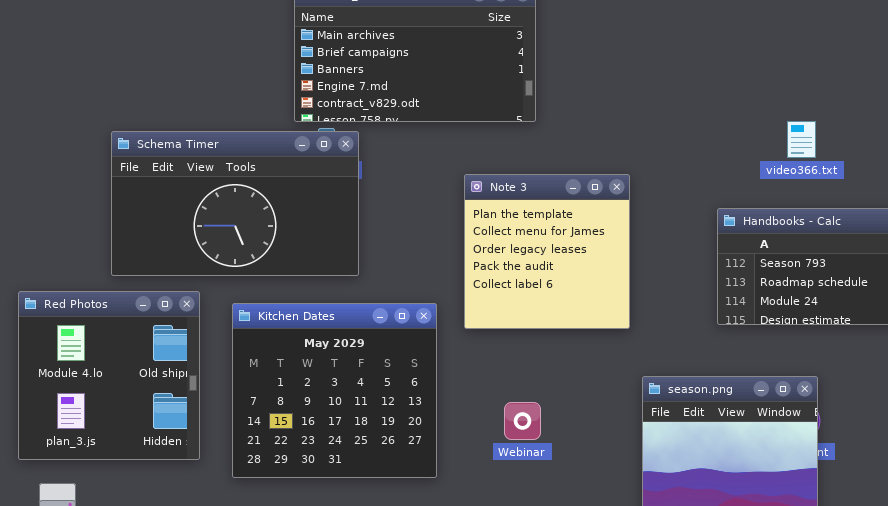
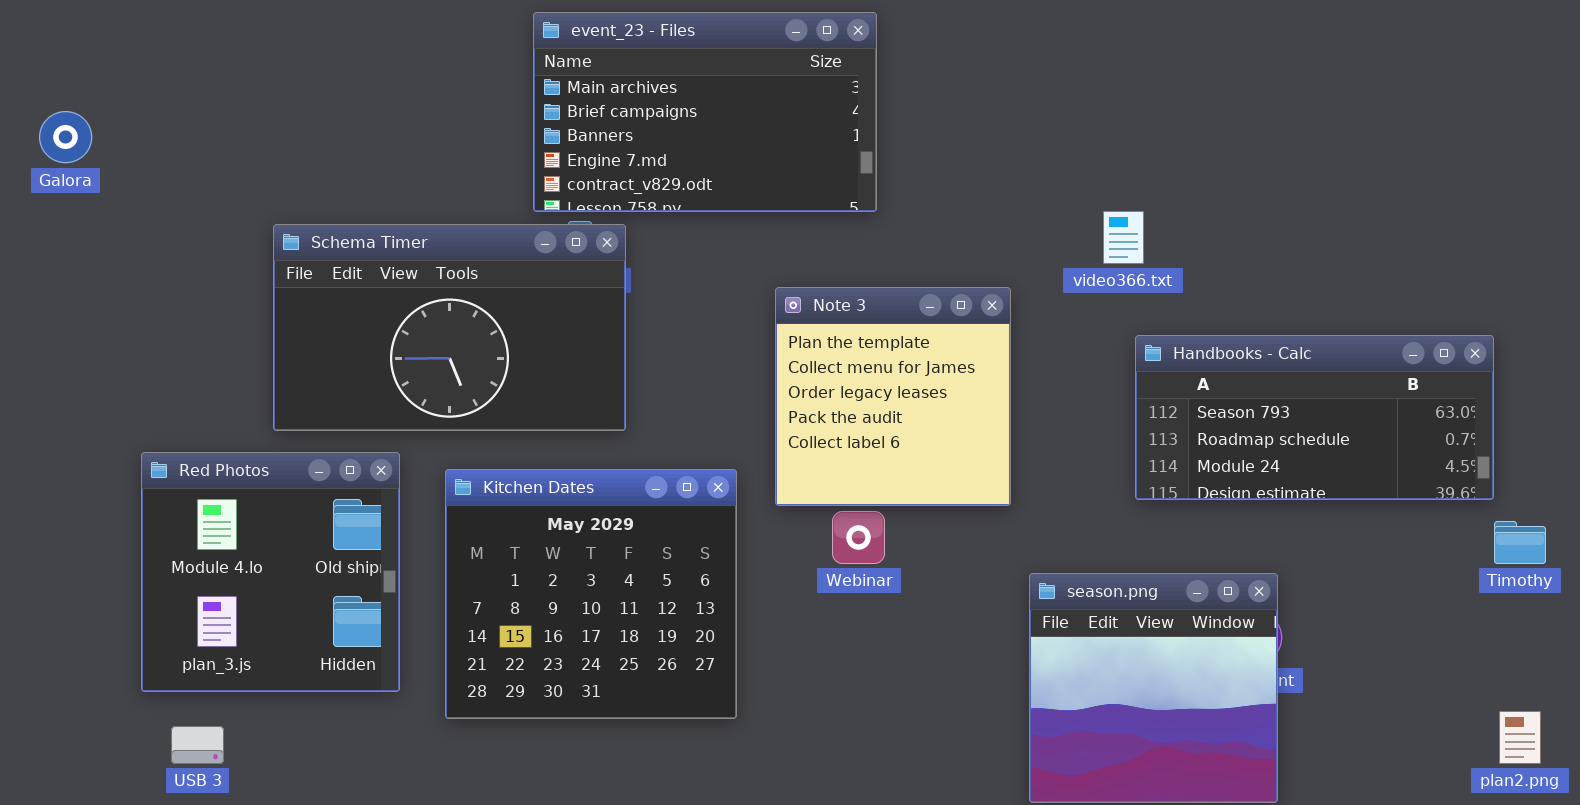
video366.txt: [787,121,816,158] -> [1103,211,1144,264], moved
Webinar: [504,402,541,440] -> [832,511,885,564], moved

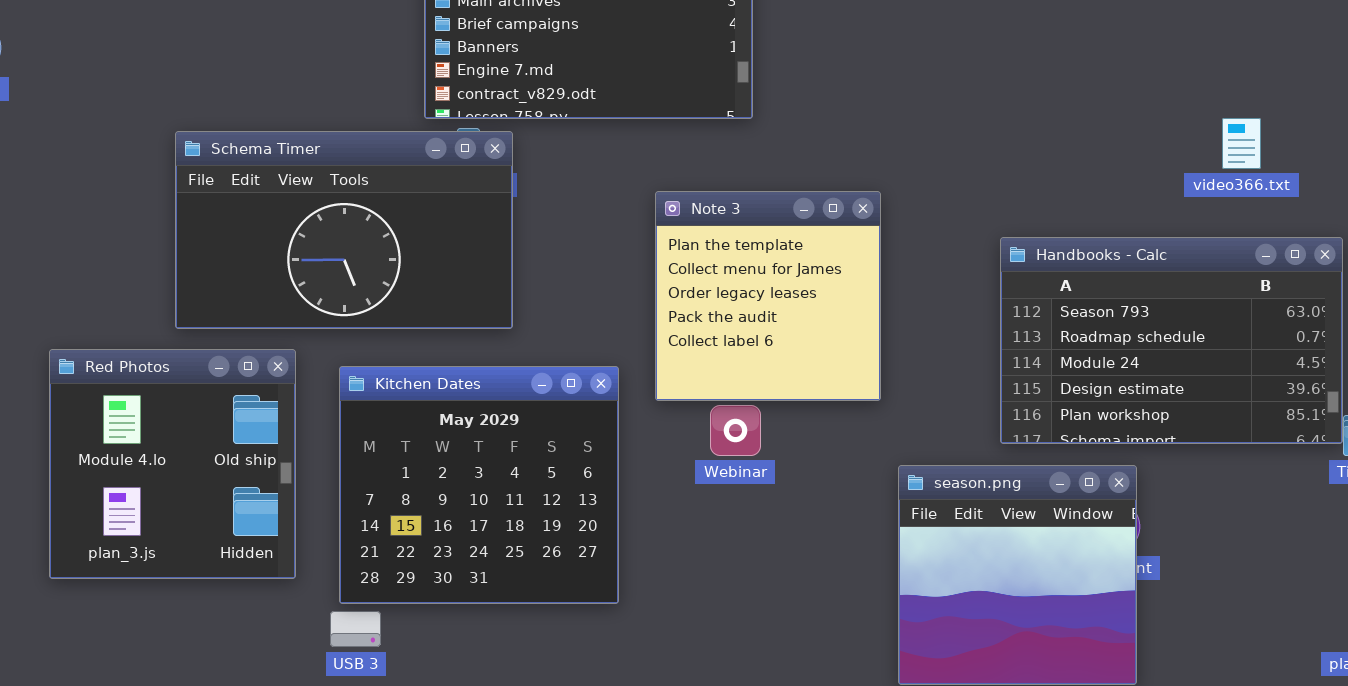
video366.txt: [1103,211,1144,264] -> [1222,118,1261,169], moved
Handbooks - Calc: [1135,335,1494,500] -> [1000,237,1343,444], resized
USB 3: [171,726,224,764] -> [330,611,381,647], moved

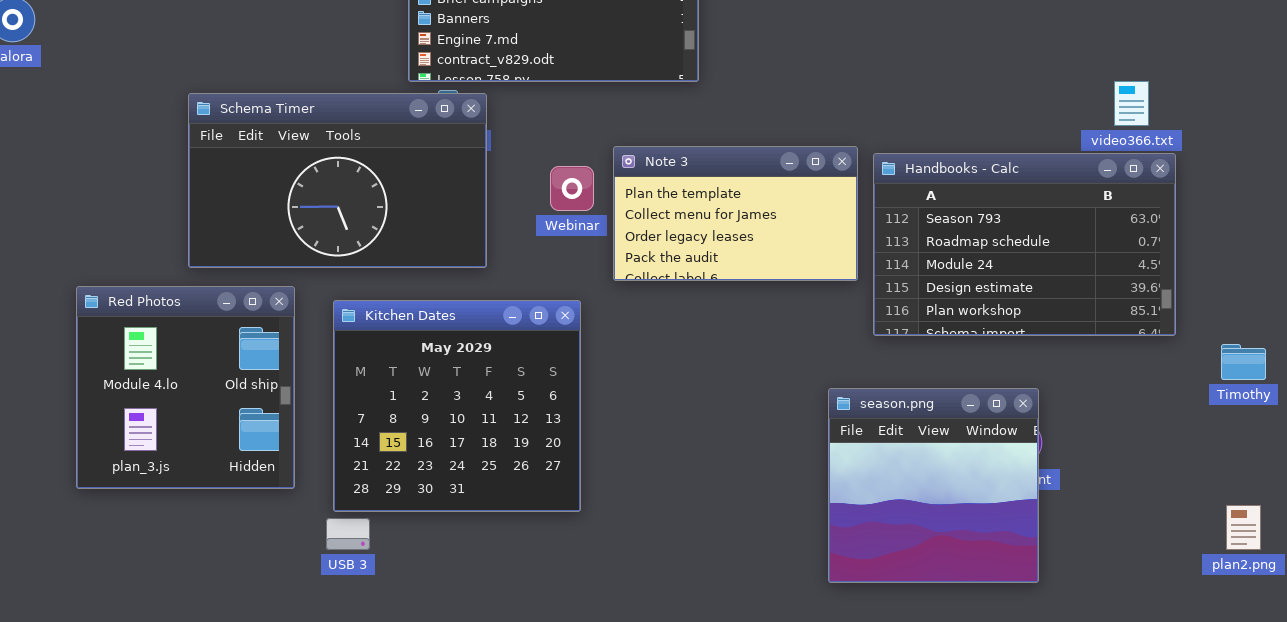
Note 3: [655,191,881,401] -> [613,146,858,281], resized
Handbooks - Calc: [1000,237,1343,444] -> [873,153,1176,336], moved
Webinar: [710,405,761,456] -> [550,166,594,211], moved

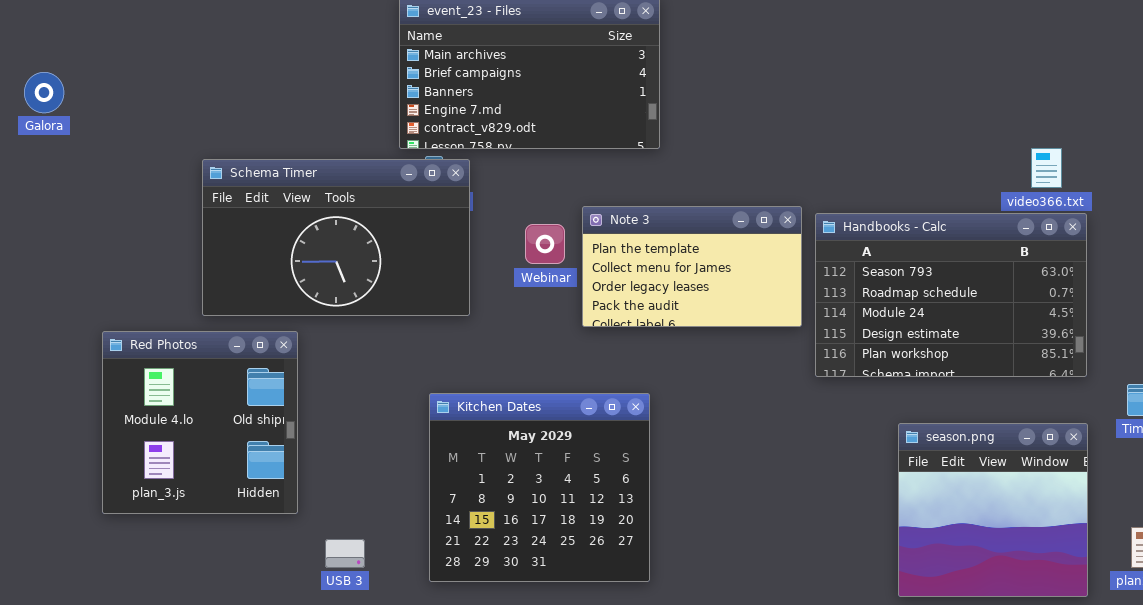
Kitchen Dates: [333,300,581,512] -> [429,393,650,582], moved
season.png: [828,388,1039,583] -> [898,423,1088,597], moved

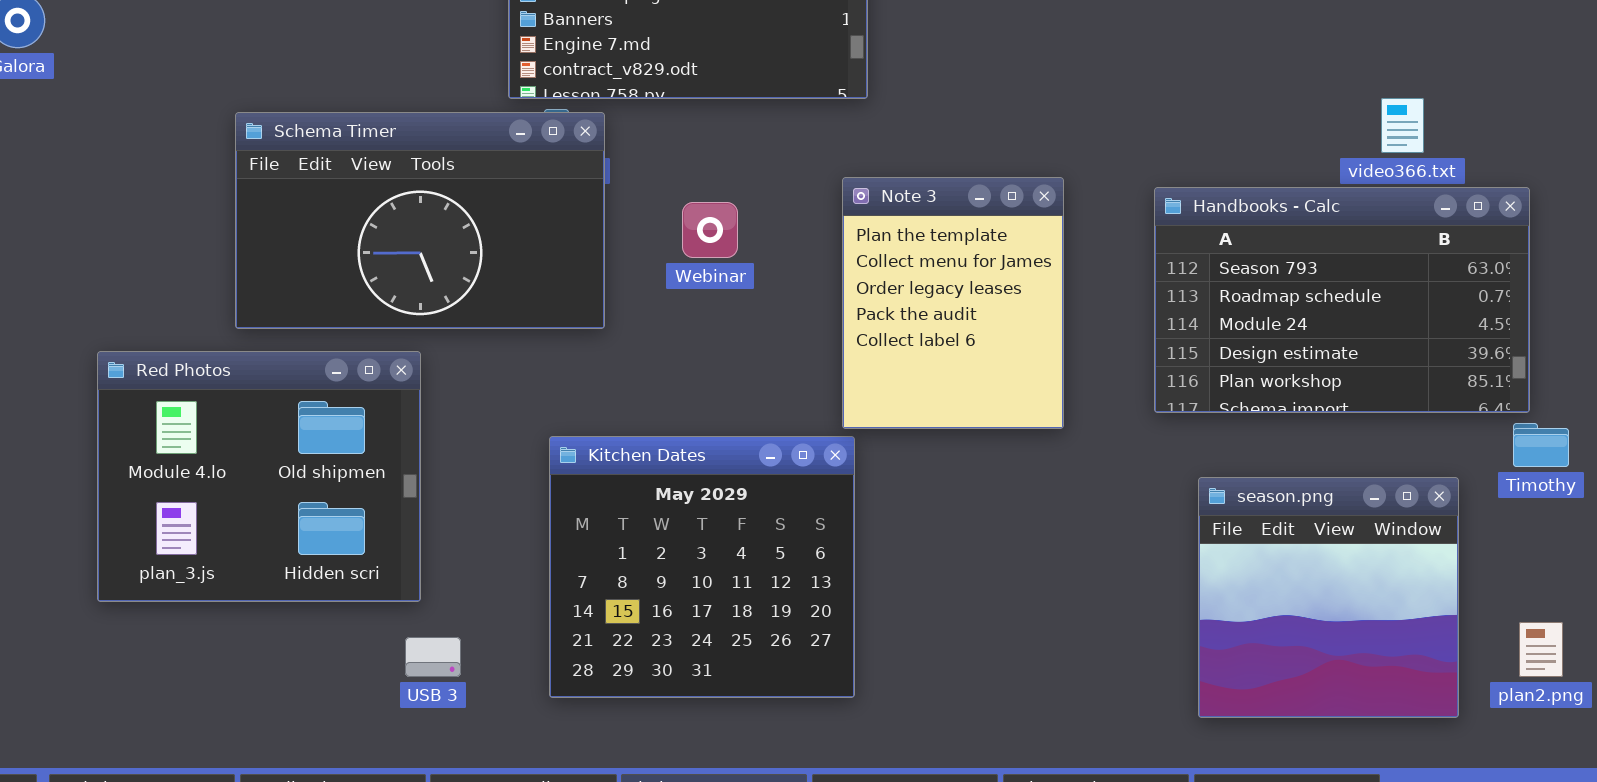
Note 3: [582,206,802,327] -> [842,177,1064,429], resized
Handbooks - Calc: [815,213,1087,377] -> [1154,187,1530,413], moved
Red Photos: [102,331,298,514] -> [97,351,421,602], resized

